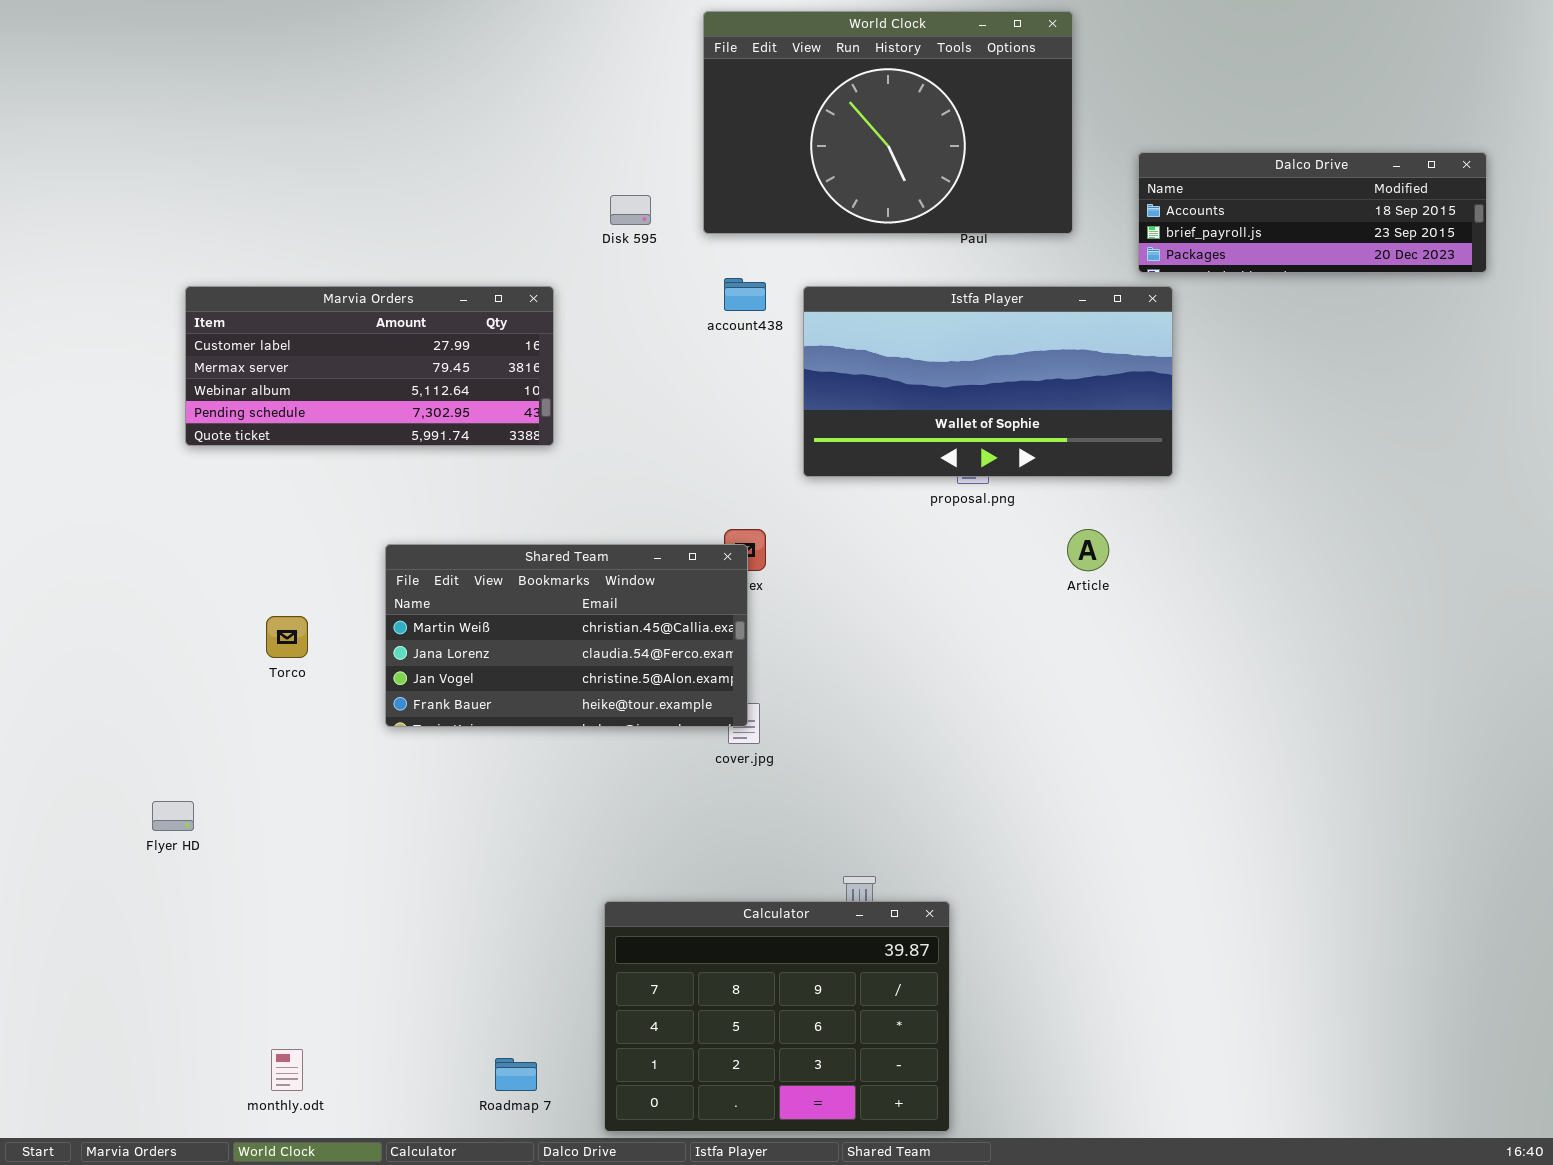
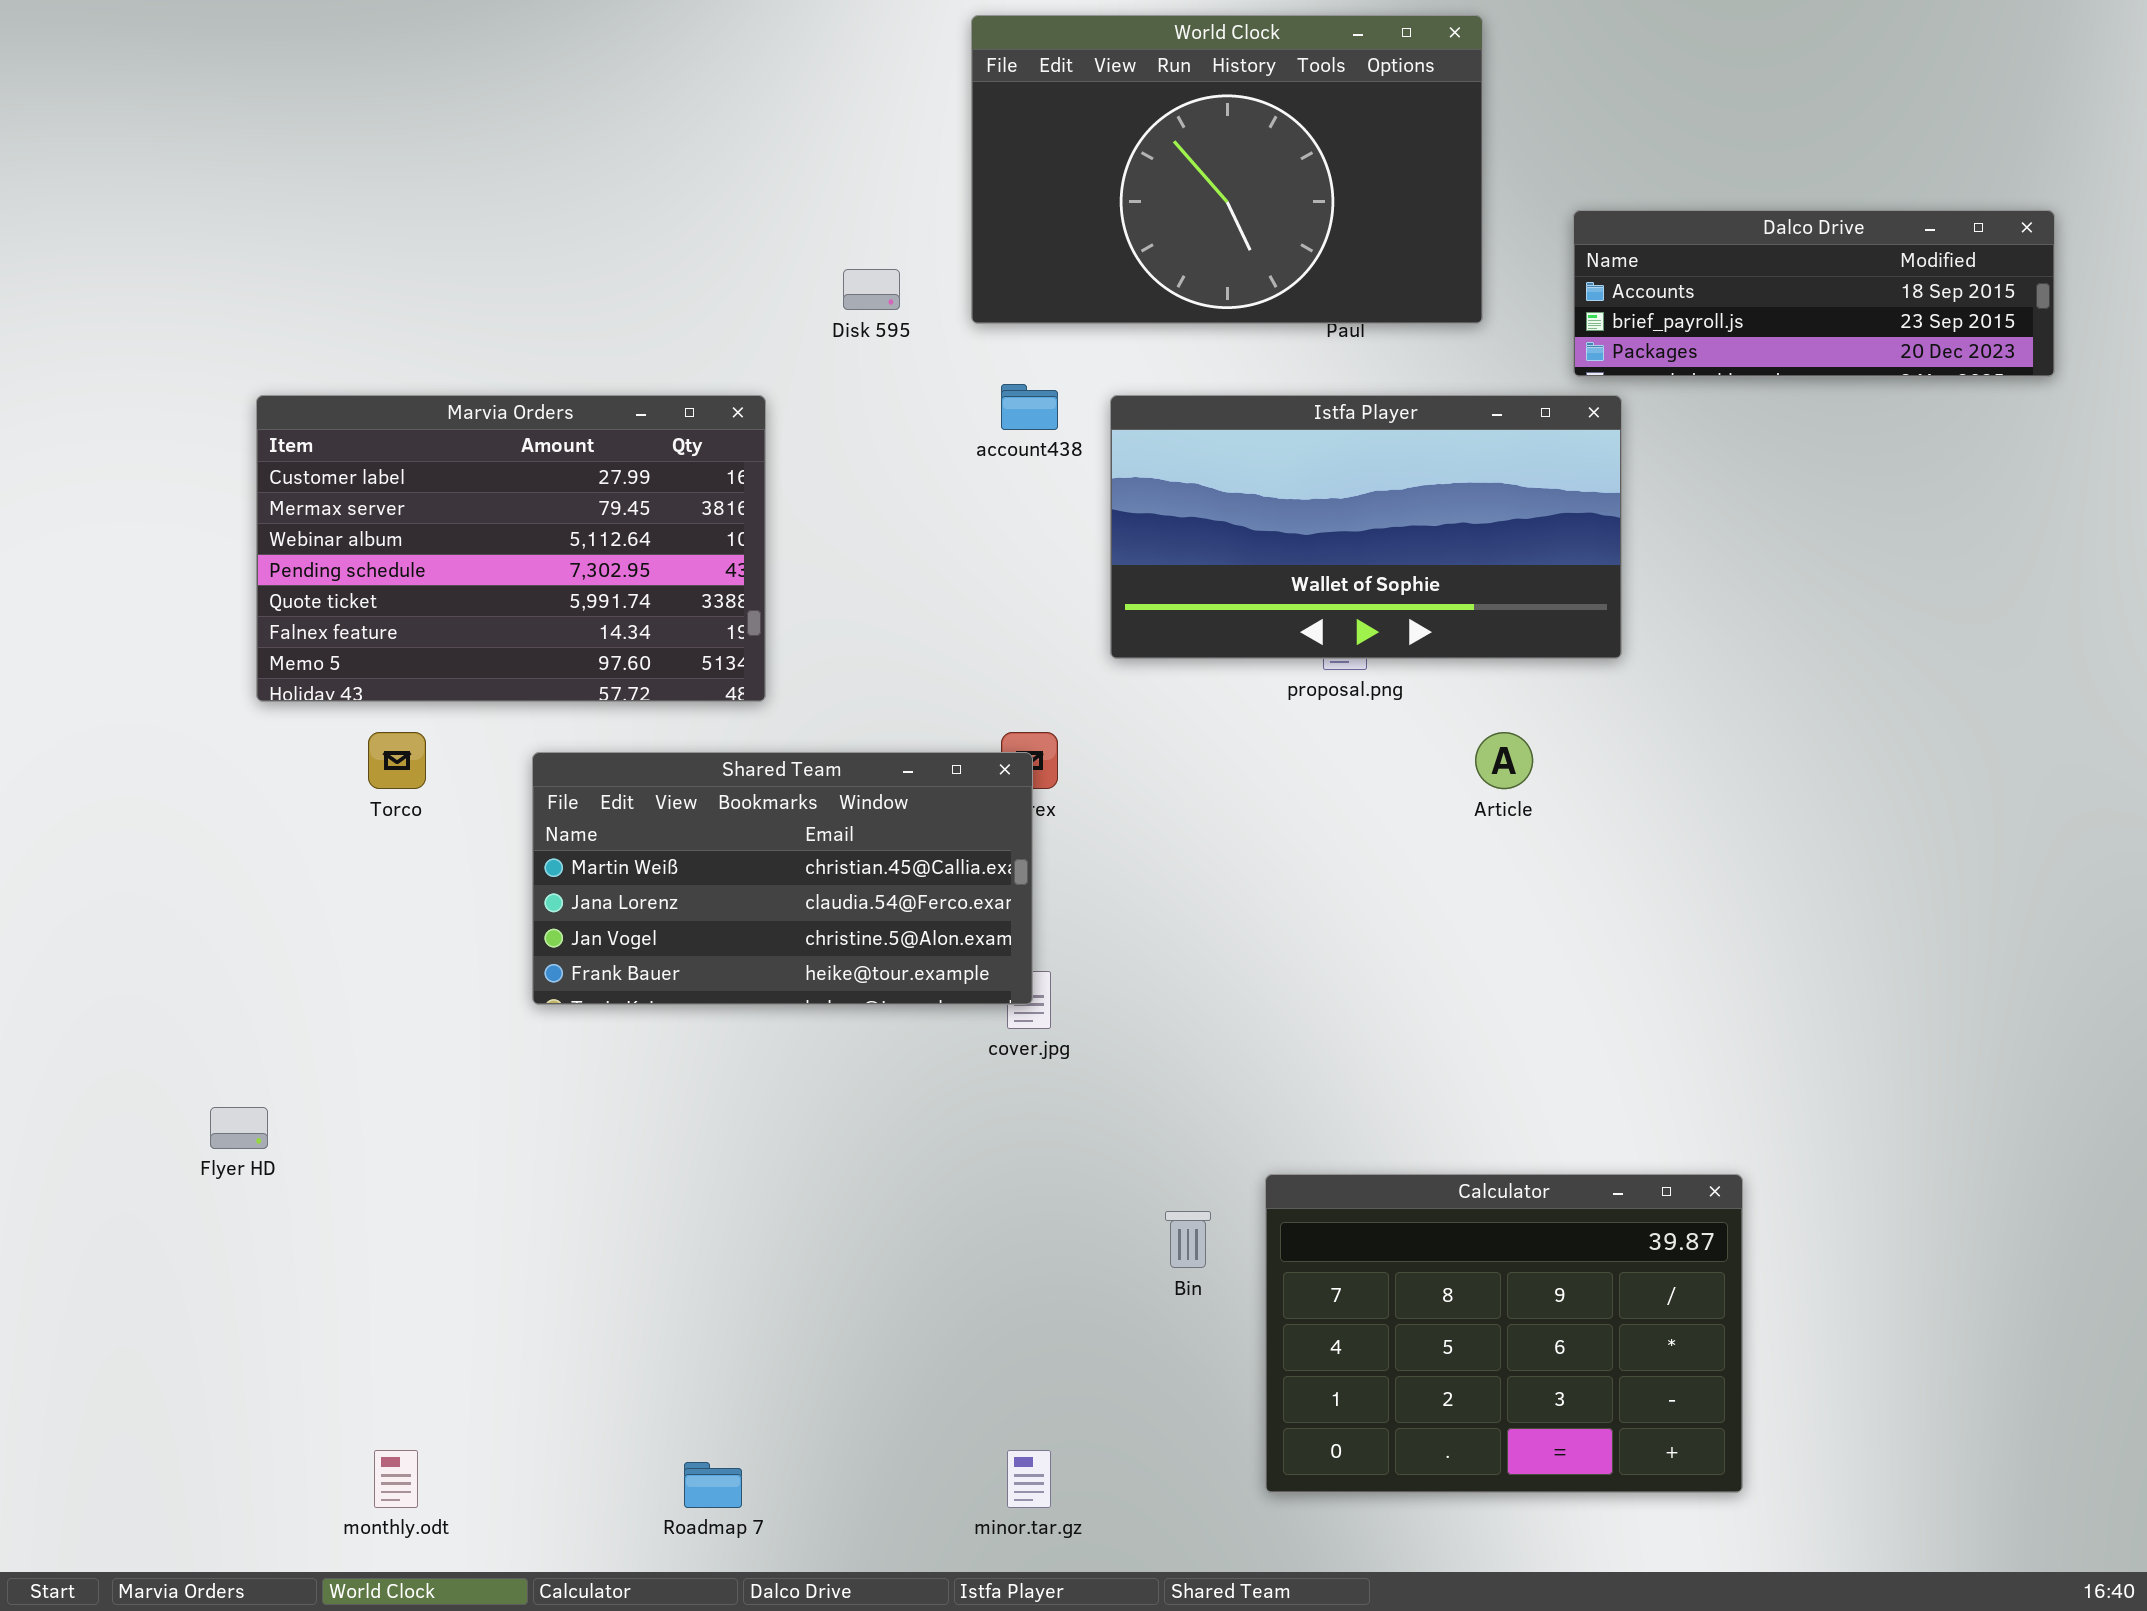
Marvia Orders: [185,286,554,446] -> [256,395,766,702], resized
Torco: [266,616,308,658] -> [368,732,426,789], moved
Calculator: [604,901,950,1132] -> [1265,1174,1743,1493], moved

